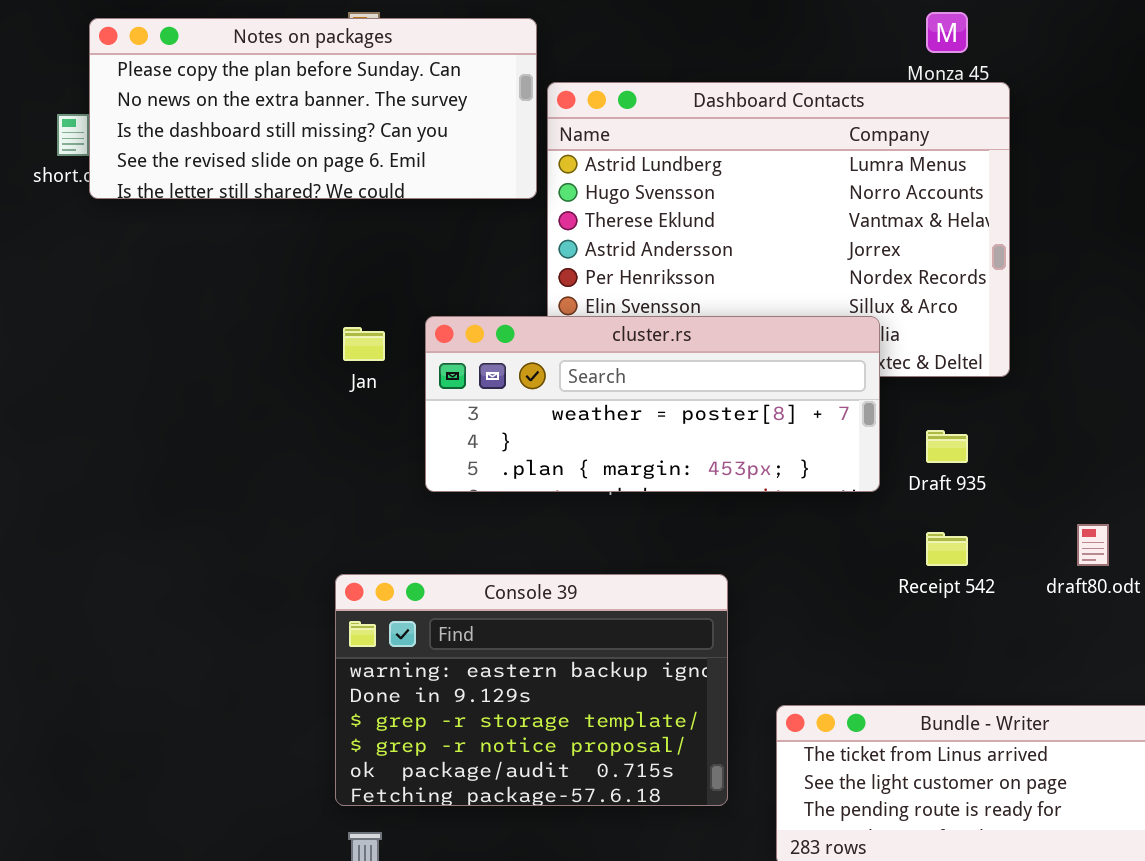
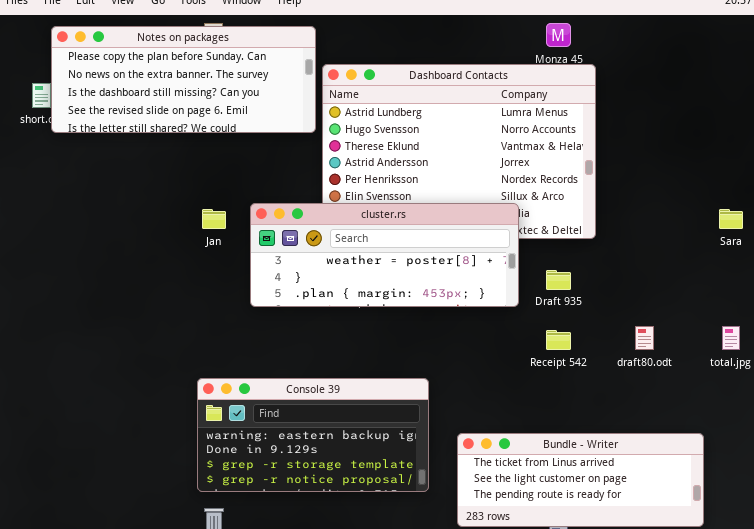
Console 39: [335,574,728,806] -> [197,378,429,492], resized

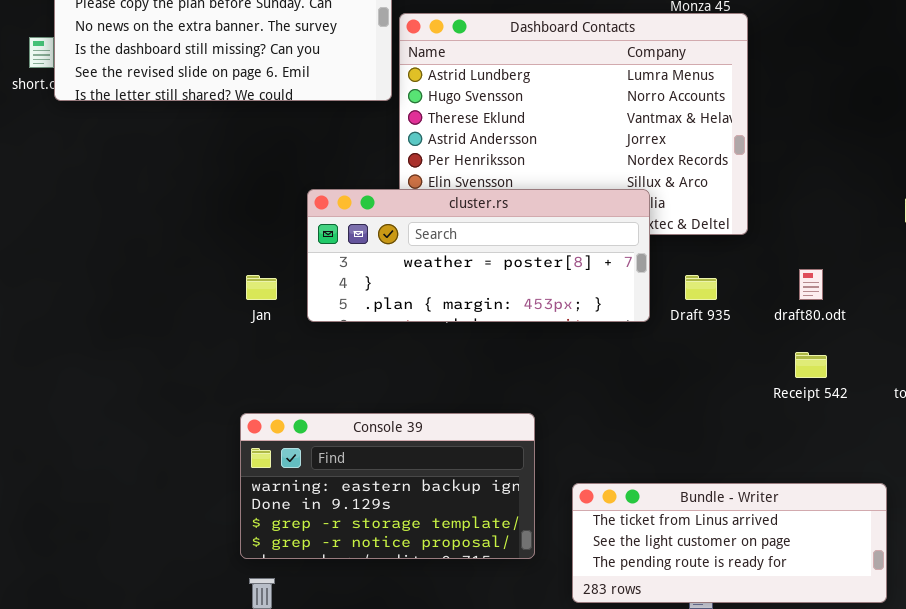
Jan: [202,209,226,229] -> [246,275,277,300], moved
draft80.odt: [635,326,654,350] -> [799,269,823,300], moved
Receipt 542: [546,330,571,350] -> [795,352,827,378], moved

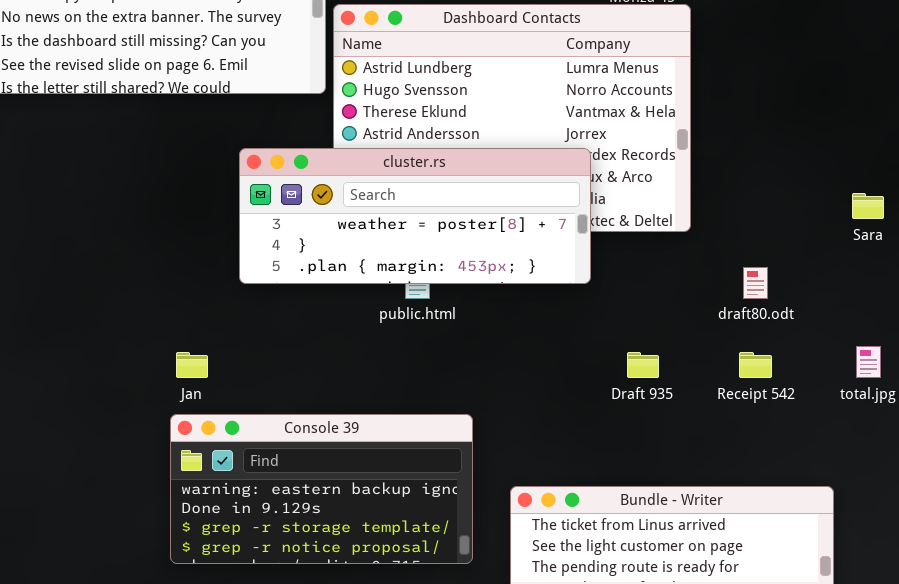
cluster.rs: [307,189,650,322] -> [239,148,591,284], moved
Jan: [246,275,277,300] -> [176,352,208,378], moved
Draft 935: [685,275,717,300] -> [627,352,659,378], moved

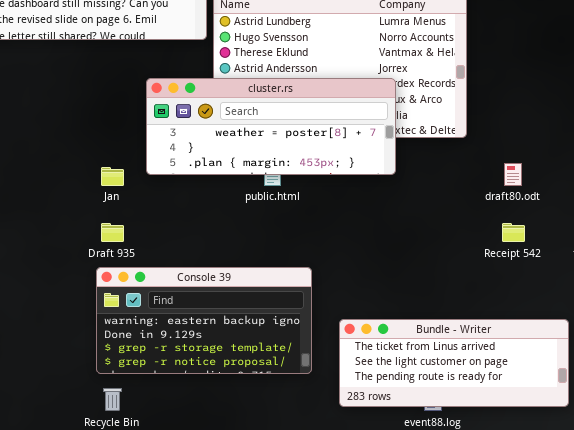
Jan: [176,352,208,378] -> [101,167,124,186], moved
Draft 935: [627,352,659,378] -> [101,223,124,242], moved

